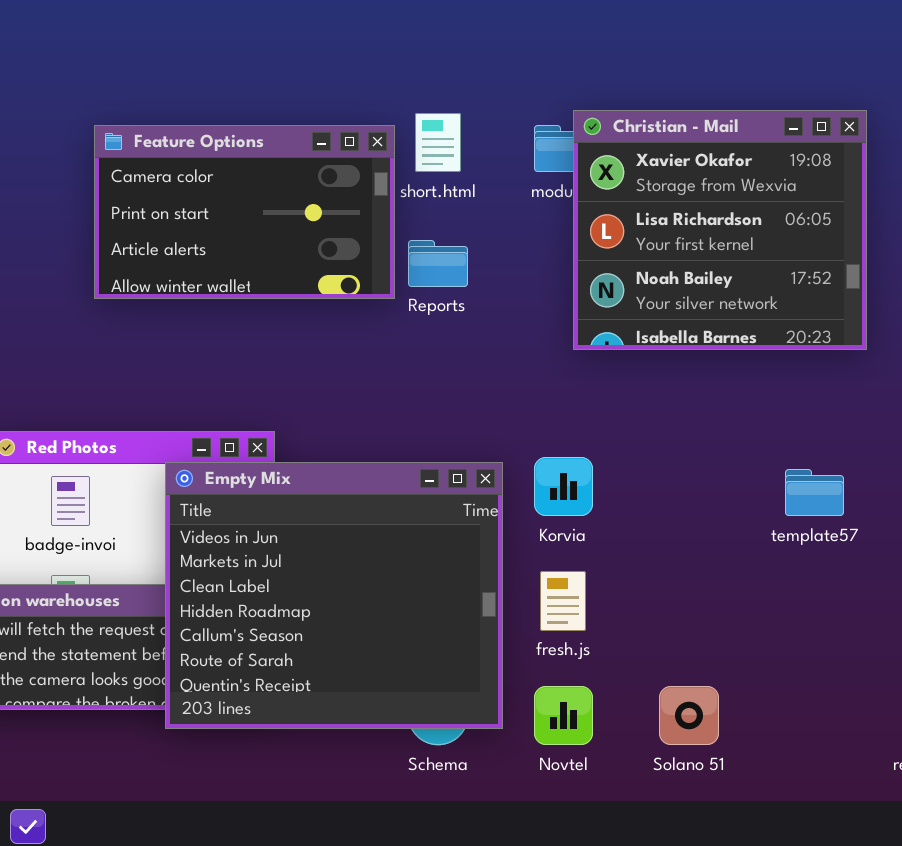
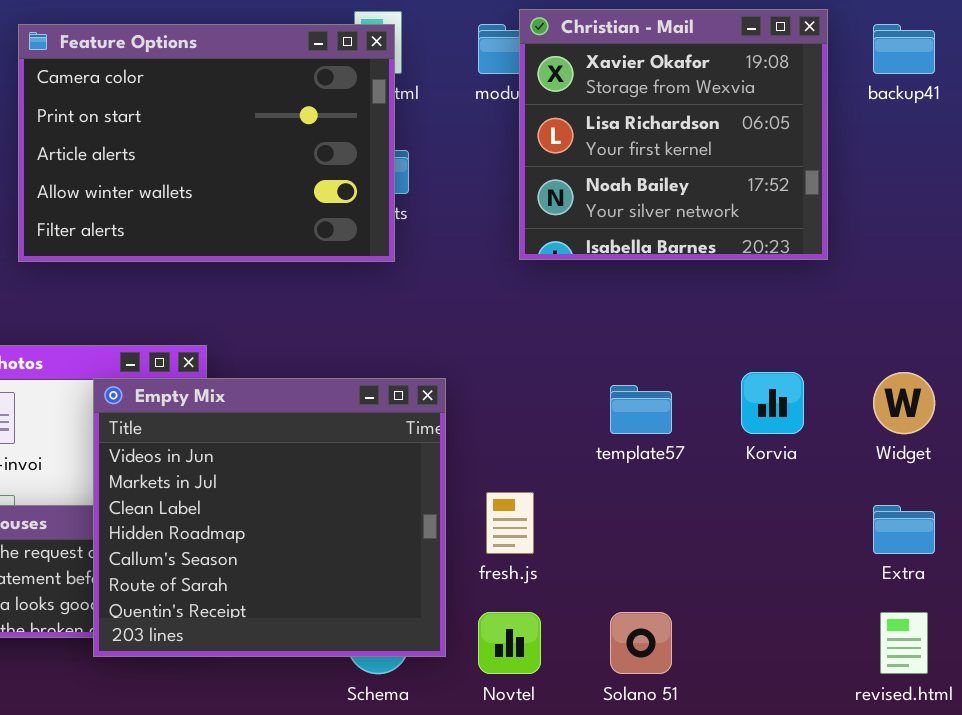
Feature Options: [94,125,395,299] -> [18,24,395,262], resized
Korvia: [534,457,593,516] -> [741,372,804,434], moved
template57: [785,469,844,516] -> [610,385,672,434], moved

